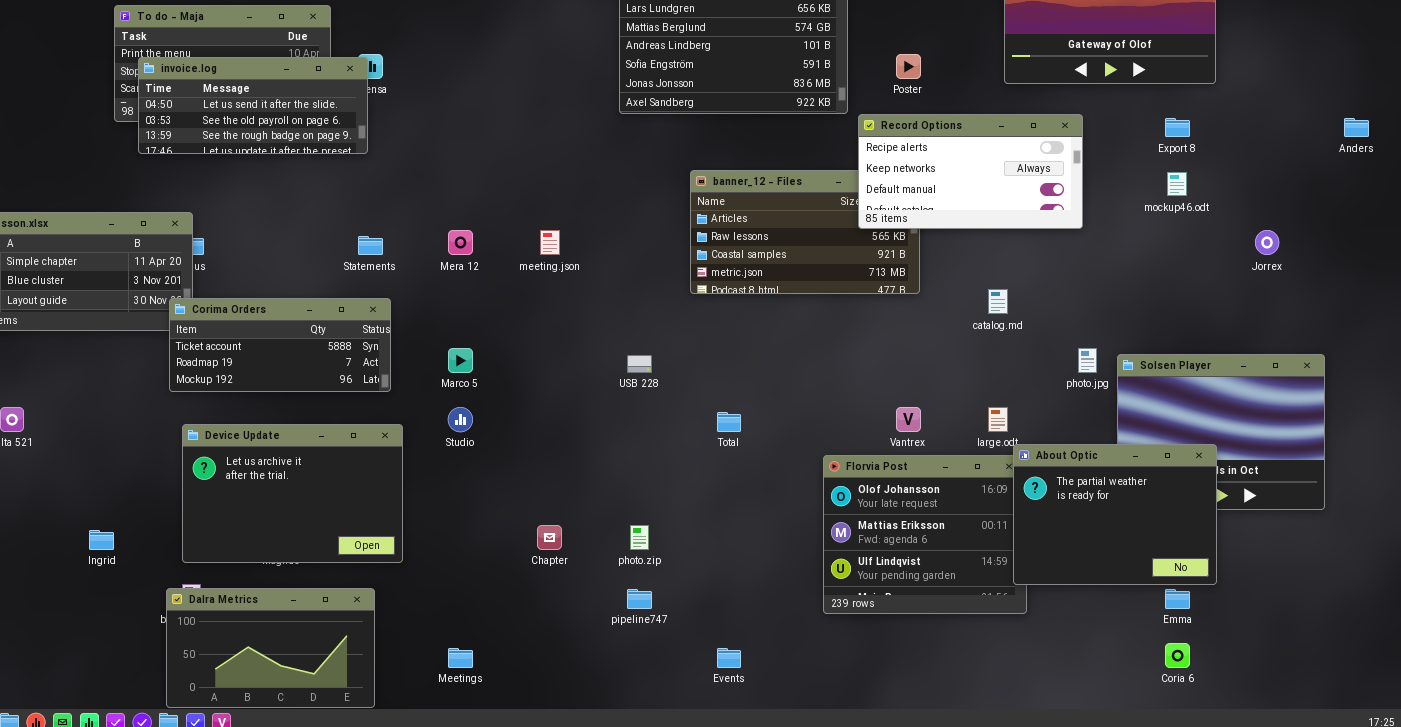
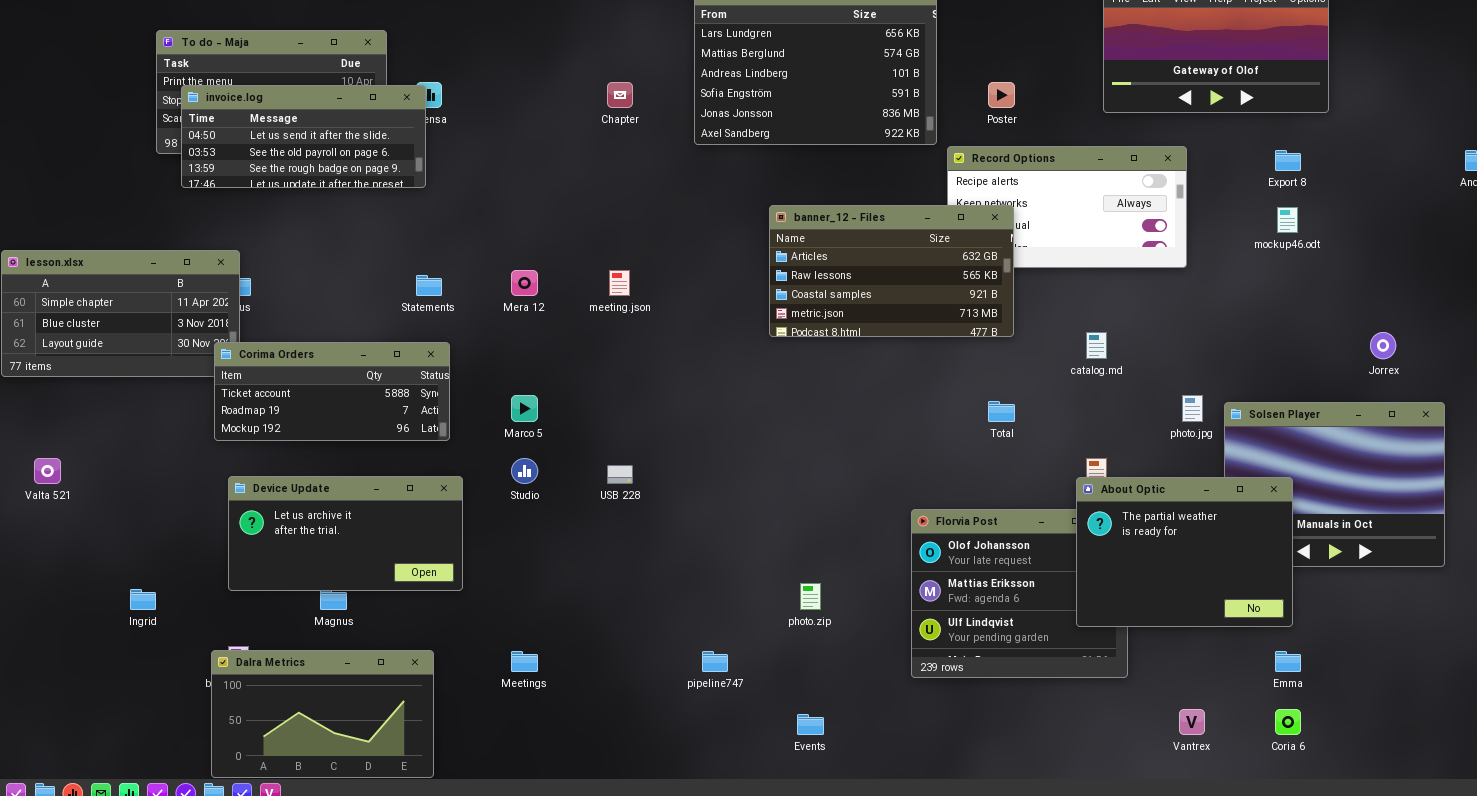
banner_12 - Files: [690,170,920,294] -> [769,205,1014,337], raised
Jorrex: [1255,230,1279,255] -> [1370,332,1396,359], moved
USB 228: [627,355,652,373] -> [607,465,633,484], moved
Vantrex: [896,407,921,432] -> [1179,709,1205,735], moved
Total: [717,412,741,432] -> [988,401,1015,422], moved
Device Update: [182,424,403,563] -> [228,476,463,591], resized
About Optic: [1013,444,1217,585] -> [1076,477,1293,627], moved
Chapter: [537,525,562,550] -> [607,82,633,108], moved
photo.zip: [630,525,649,550] -> [800,583,821,610], moved
Meetings: [448,648,473,668] -> [511,651,538,672], moved

